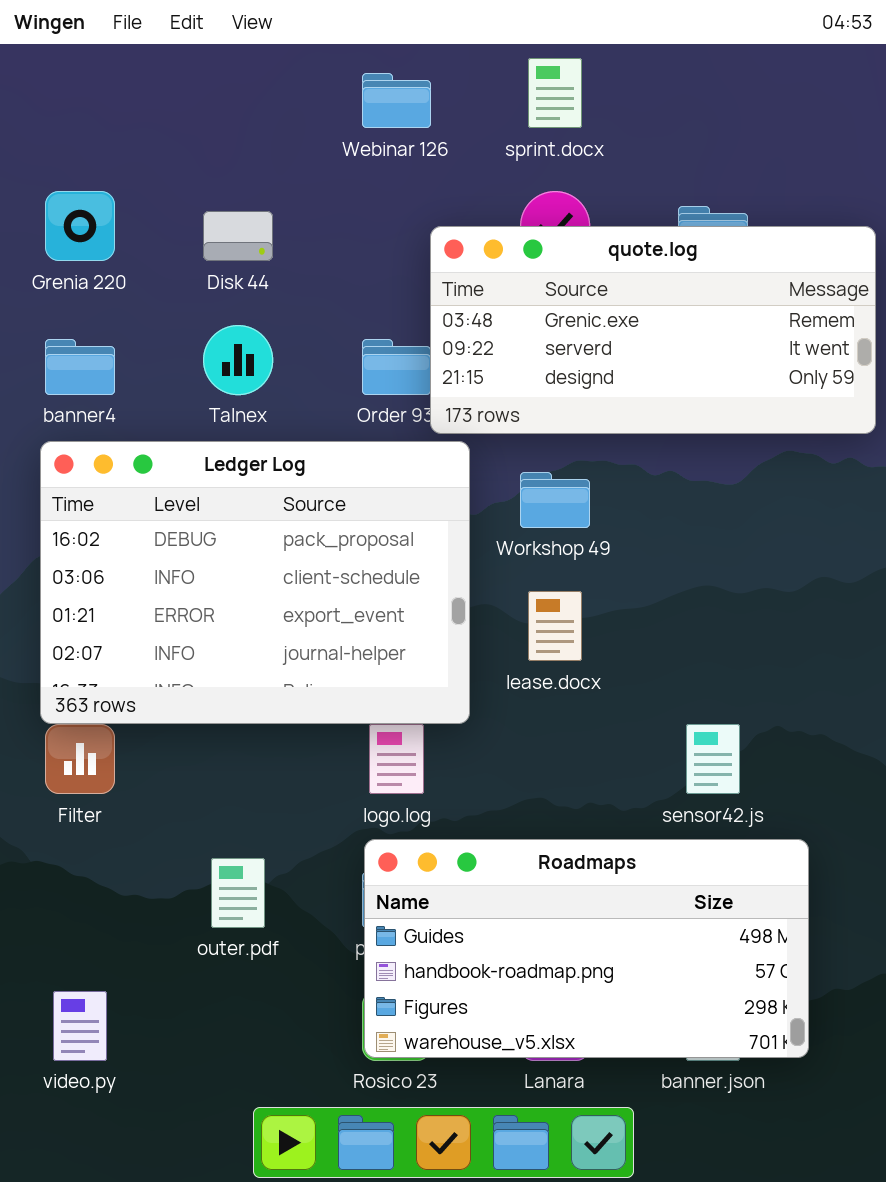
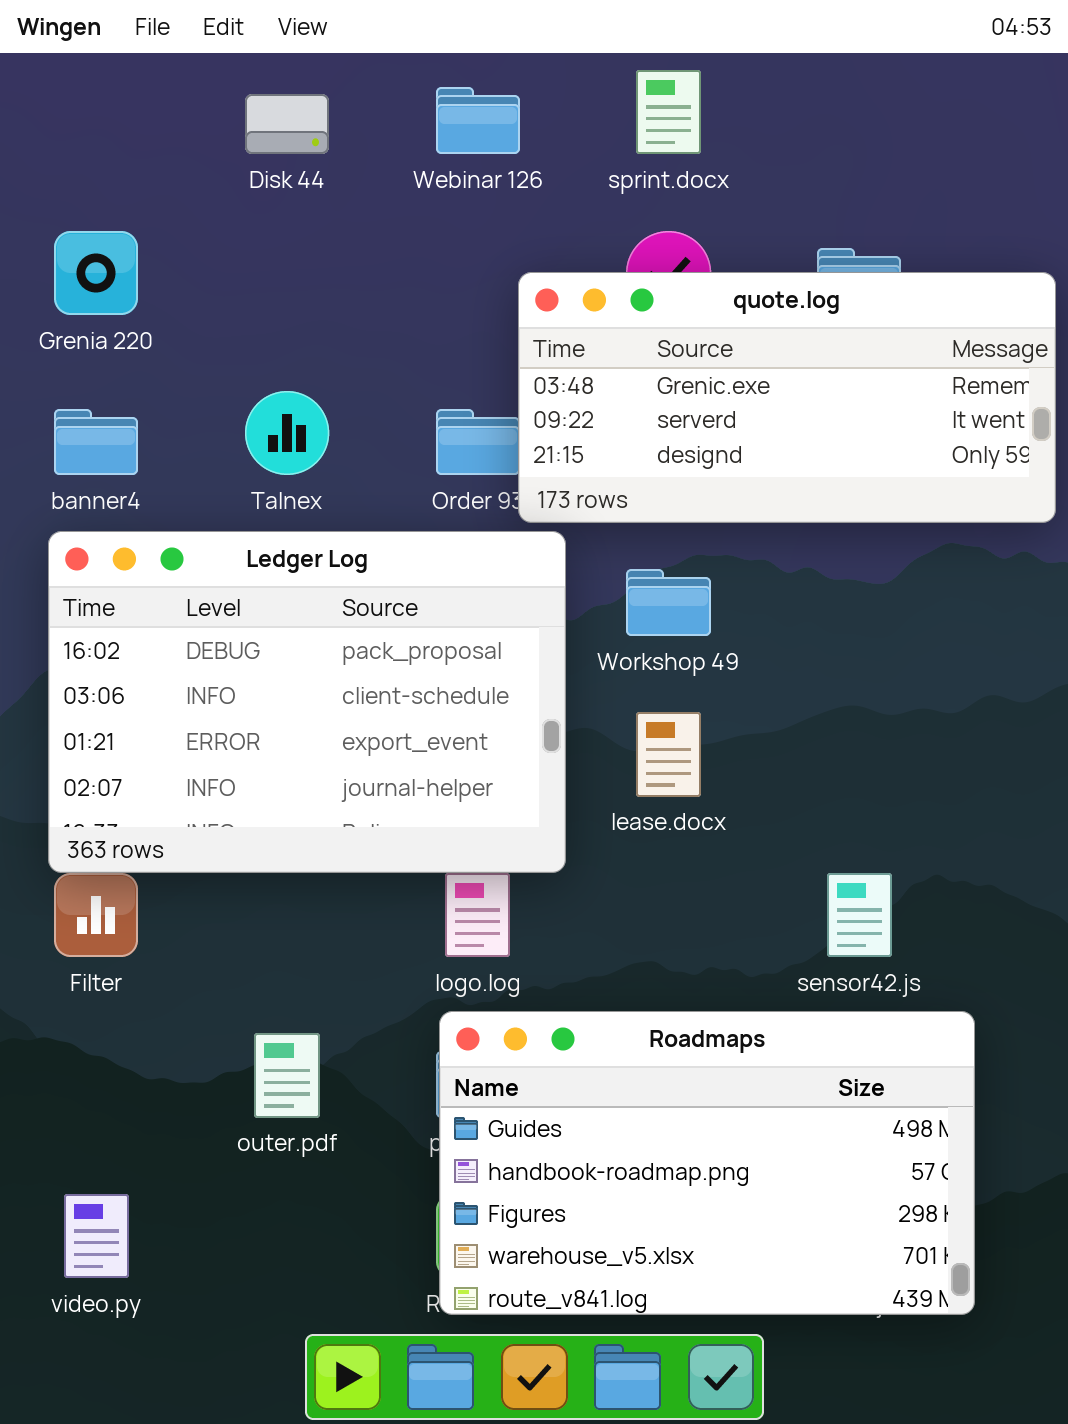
Disk 44: [203,211,273,261] -> [245,94,329,154], moved
Roadmaps: [364,839,809,1058] -> [439,1011,975,1315], resized

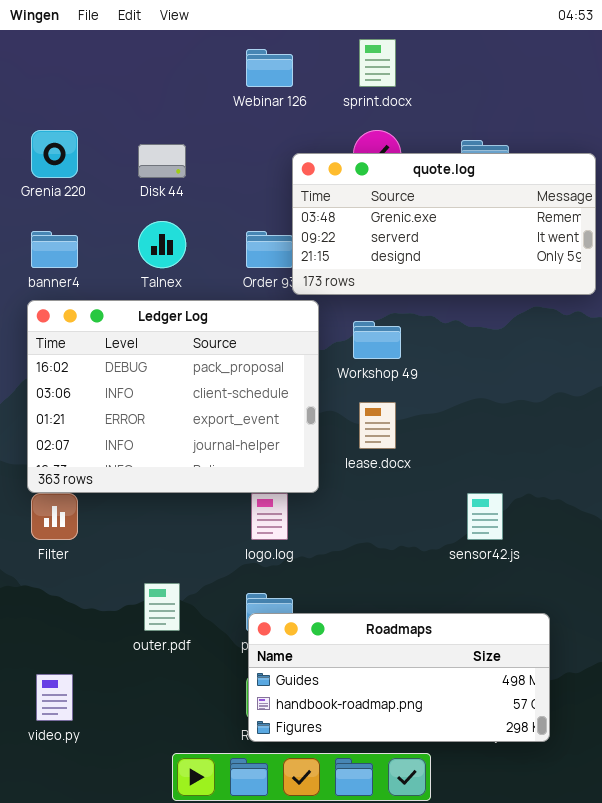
Disk 44: [245,94,329,154] -> [138,144,186,178], moved
Roadmaps: [439,1011,975,1315] -> [248,613,550,742], resized

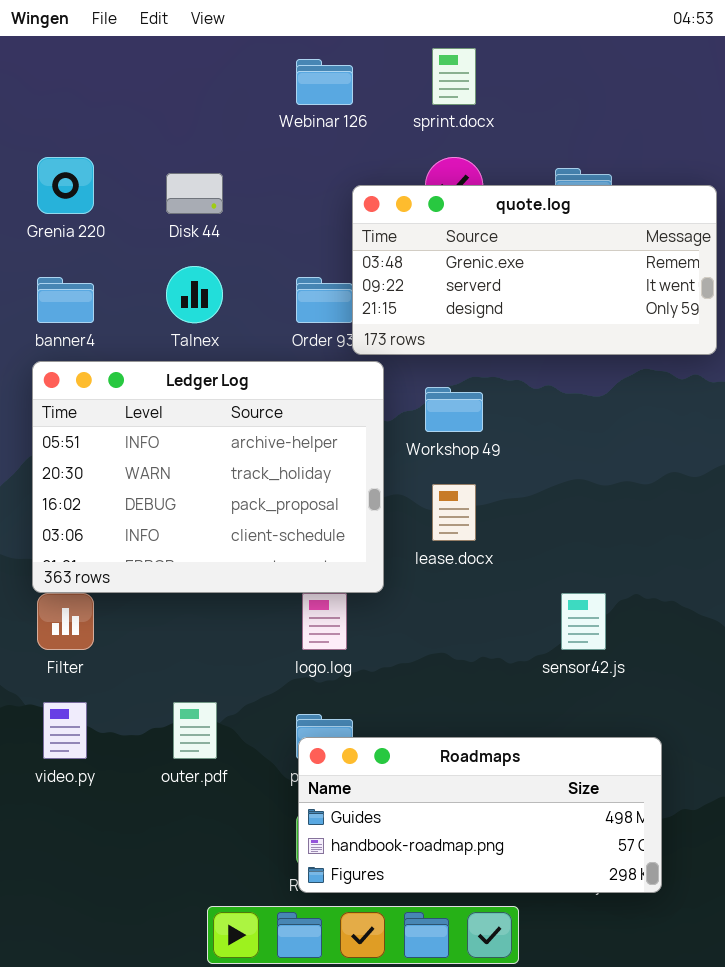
Ledger Log: [27,300,319,493] -> [32,361,384,593], scrolled up 2 rows
video.py: [36,674,73,721] -> [43,702,87,759], moved

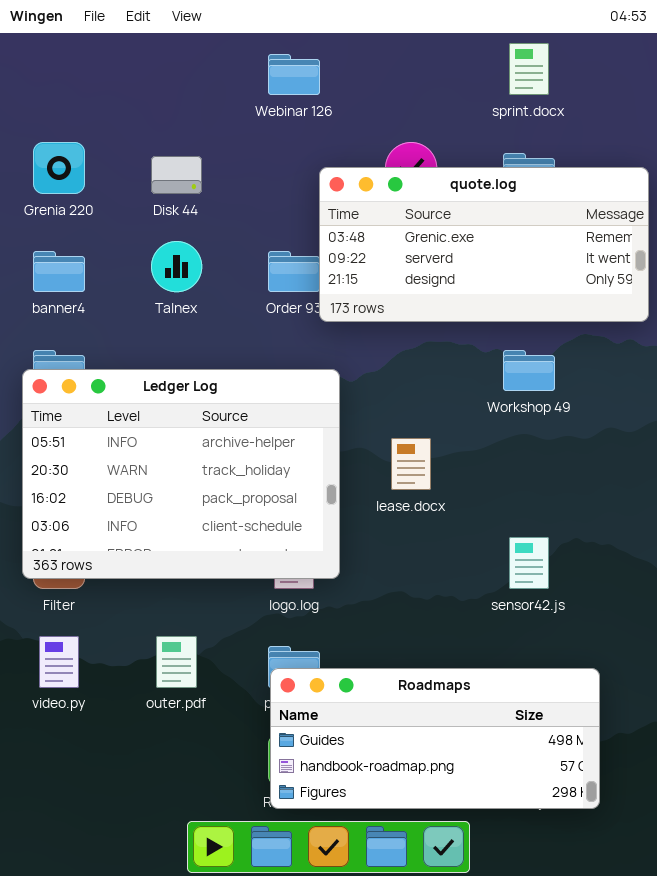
sprint.docx: [432,48,476,105] -> [509,43,549,95], moved
Ledger Log: [32,361,384,593] -> [22,369,340,579], moved
Workshop 49: [425,387,483,432] -> [503,350,555,391], moved

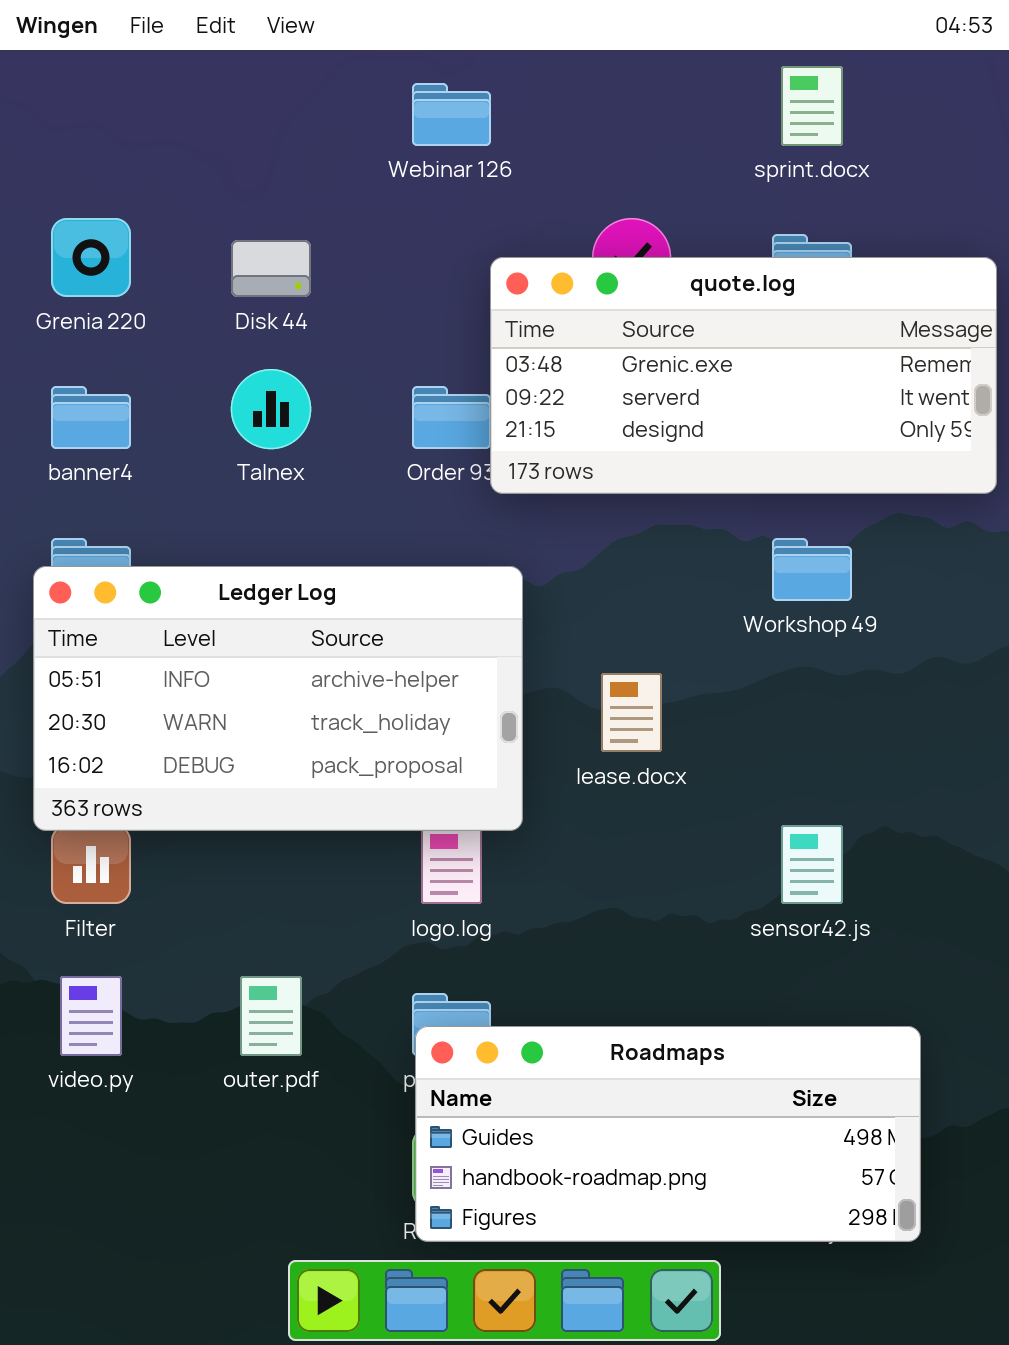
Ledger Log: [22,369,340,579] -> [33,566,523,831], resized

